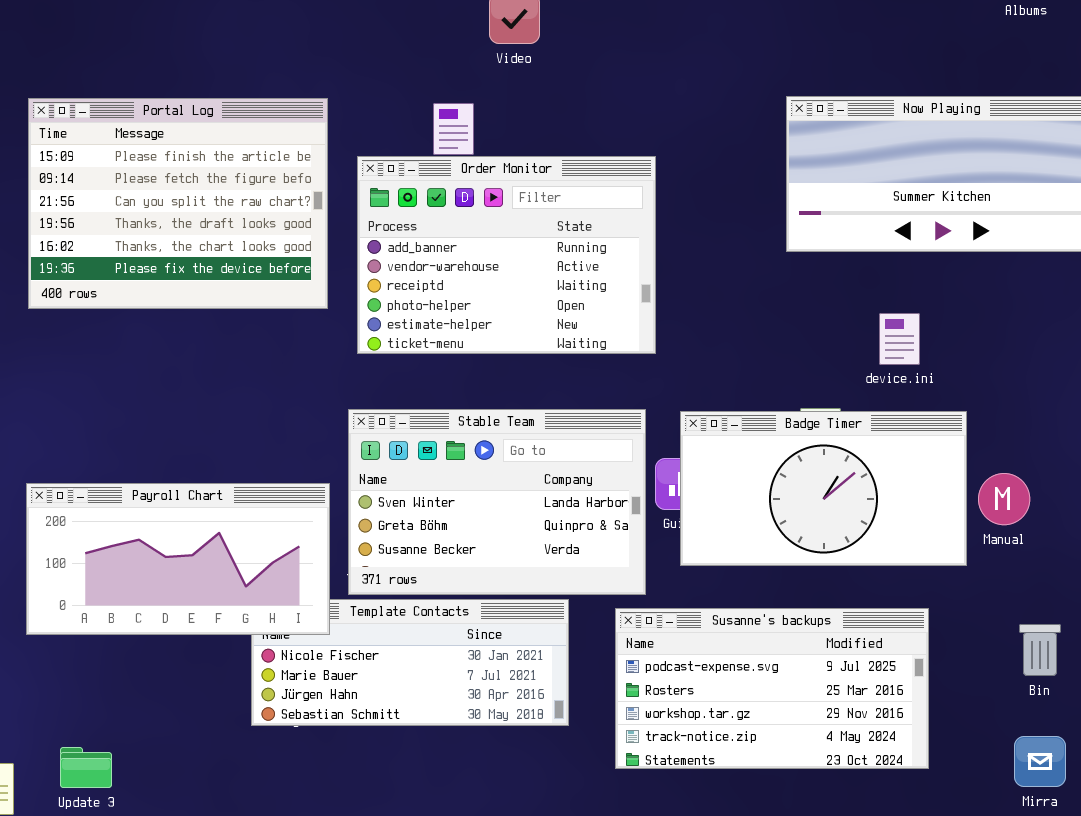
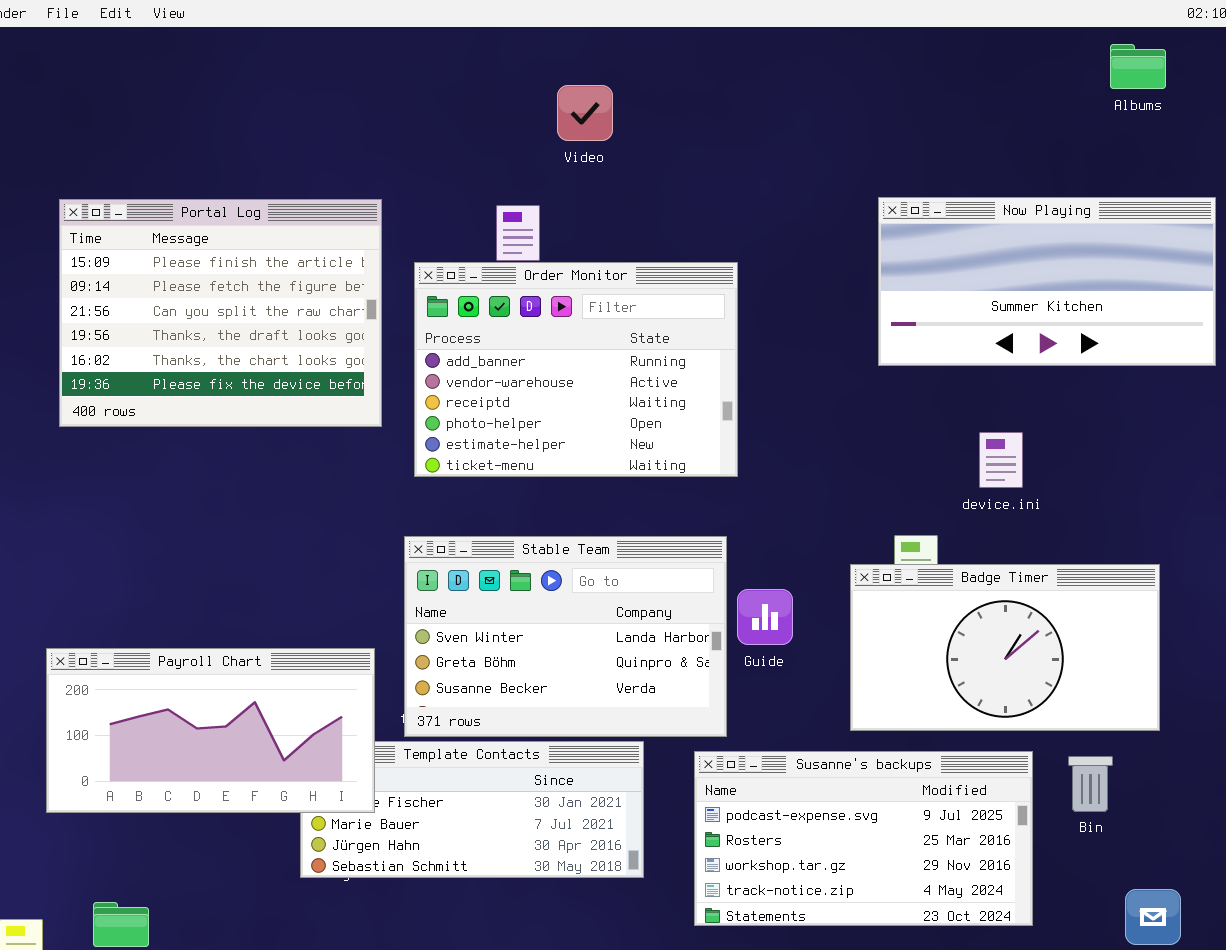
Badge Timer: [680,411,967,566] -> [850,564,1160,731], moved
Payroll Chart: [26,483,330,635] -> [46,648,375,813], moved
Bin: [1019,624,1061,676] -> [1068,756,1113,812], moved

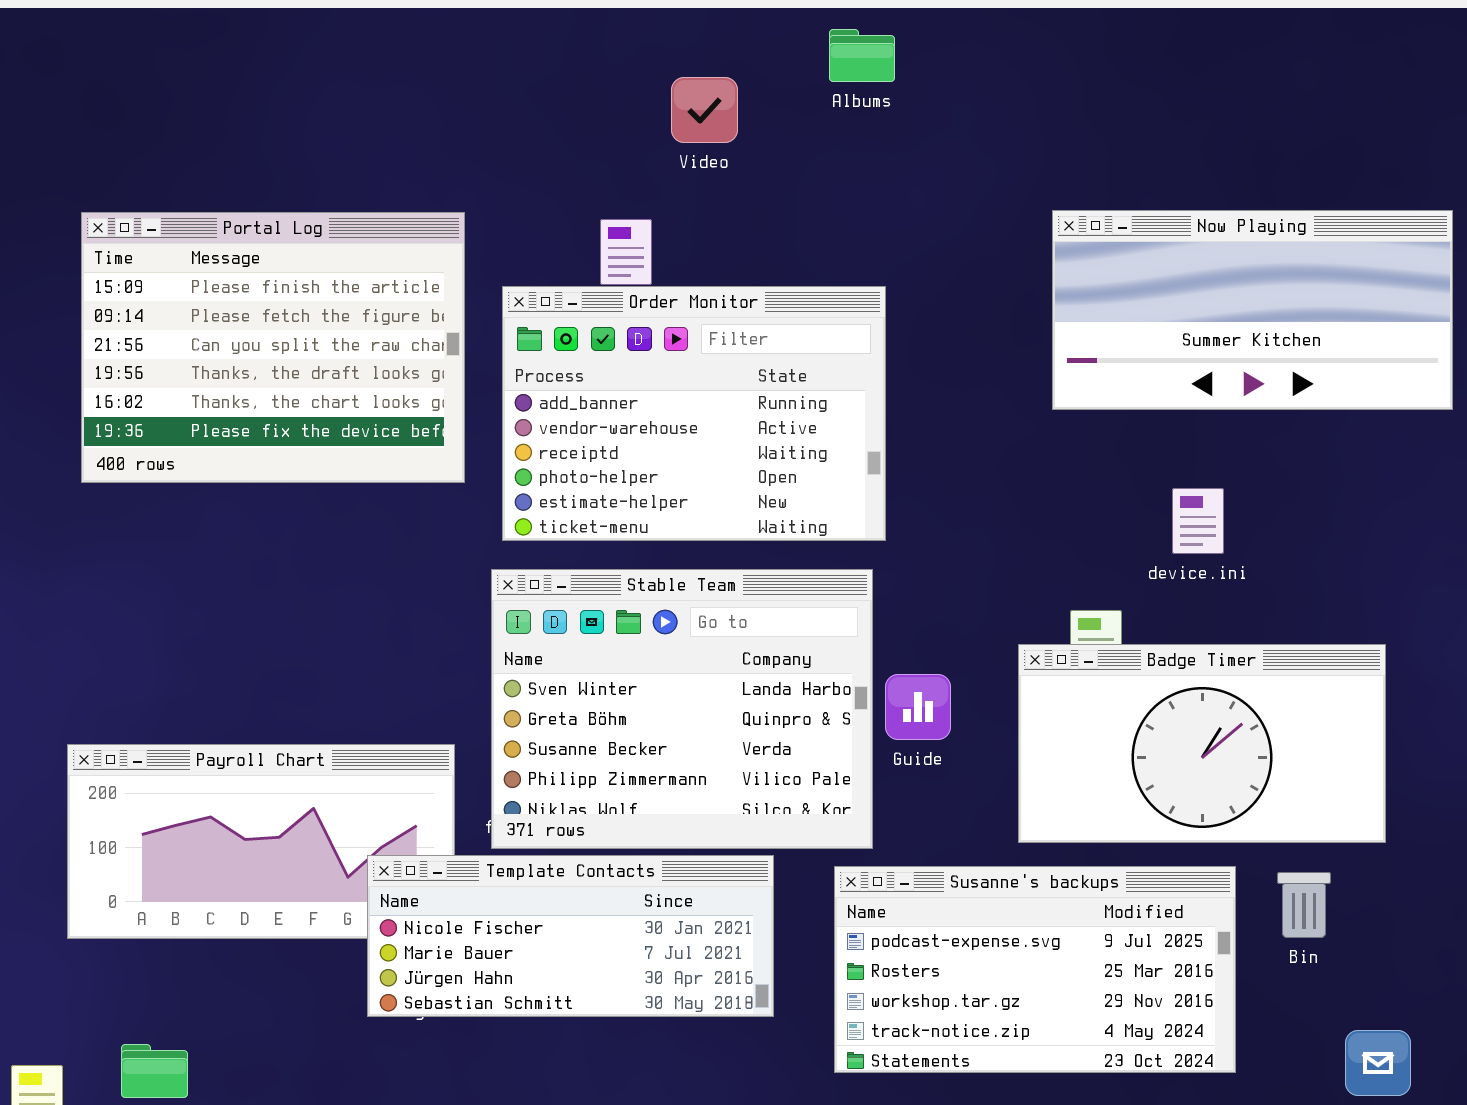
Albums: [1110,44,1166,89] -> [829,29,895,82], moved
Stable Team: [404,536,727,737] -> [491,569,873,849], resized
Template Contacts: [300,741,644,878] -> [367,855,774,1017], raised

